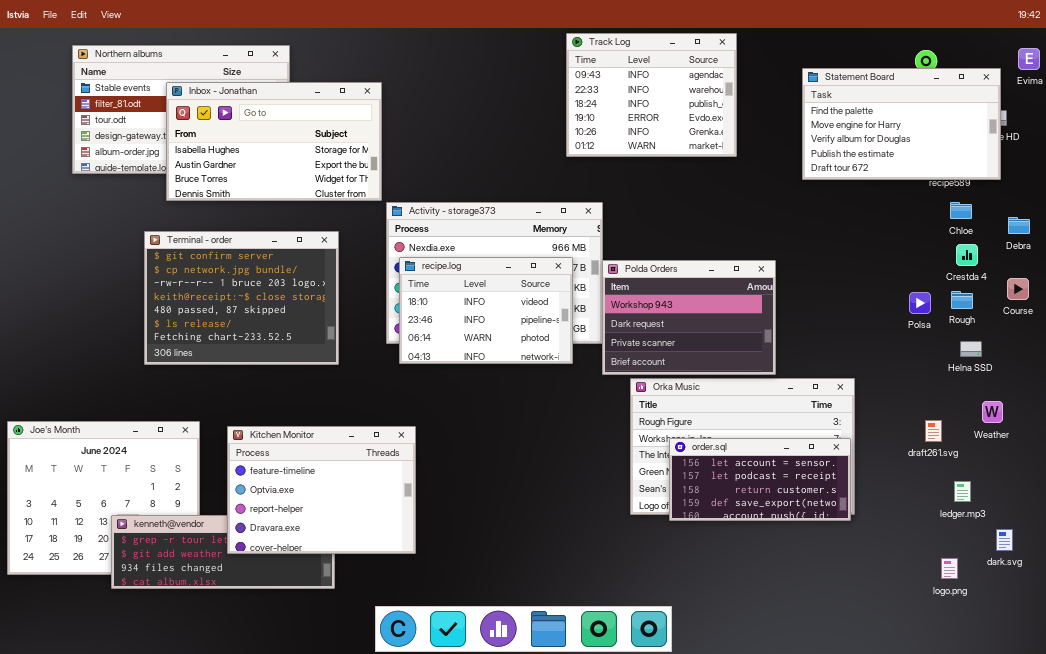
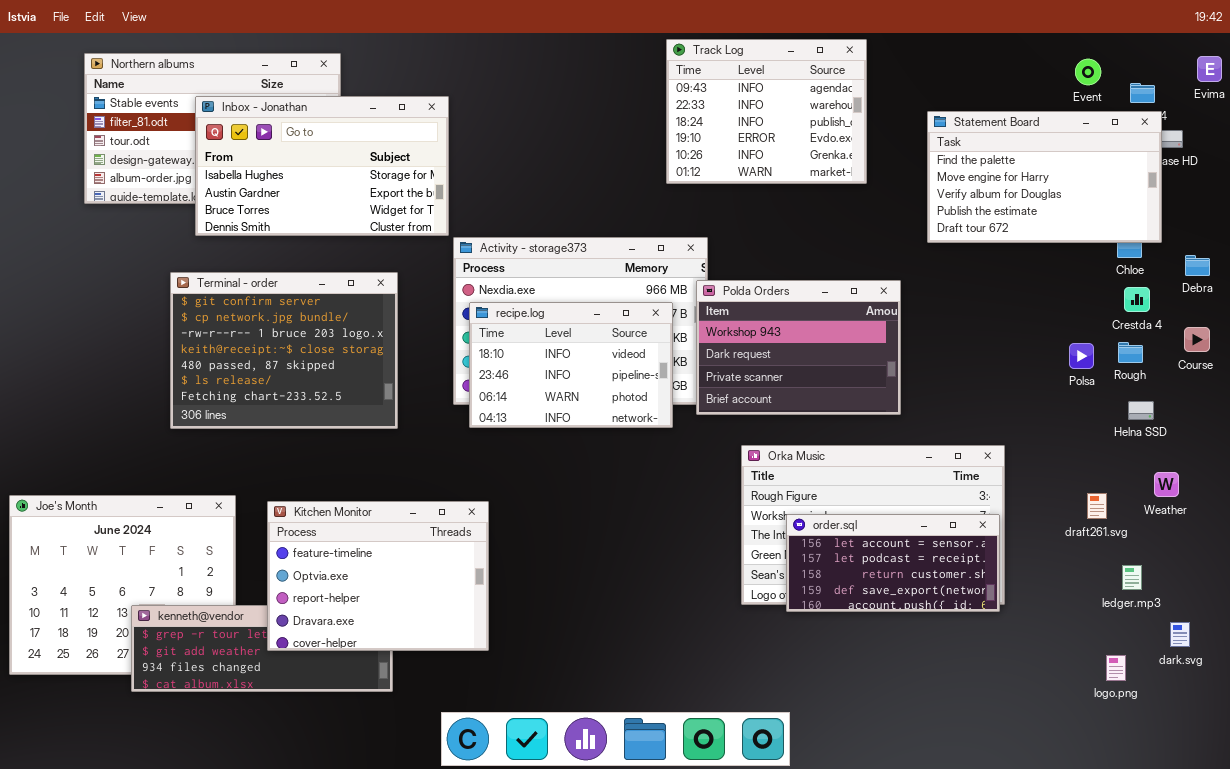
Statement Board: [802,68,1001,180] -> [927,111,1162,243], moved
Polda Orders: [602,260,776,375] -> [696,280,901,415], moved

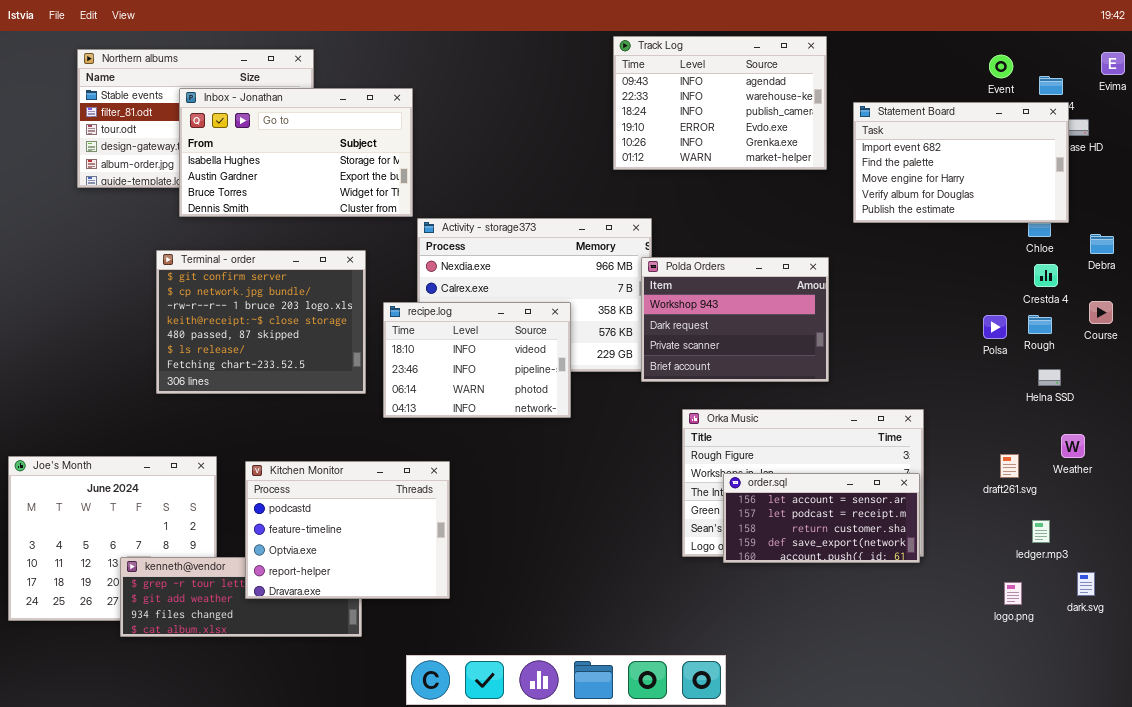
Track Log: [666,39,867,184] -> [613,36,827,170], resized
Statement Board: [927,111,1162,243] -> [853,102,1069,223], scrolled up 1 row
recipe.log: [469,302,673,428] -> [383,302,571,418], moved
Kitchen Monitor: [267,501,489,651] -> [245,461,450,599], scrolled up 1 row
logo.png: [1106,655,1126,681] -> [1004,582,1022,605], moved

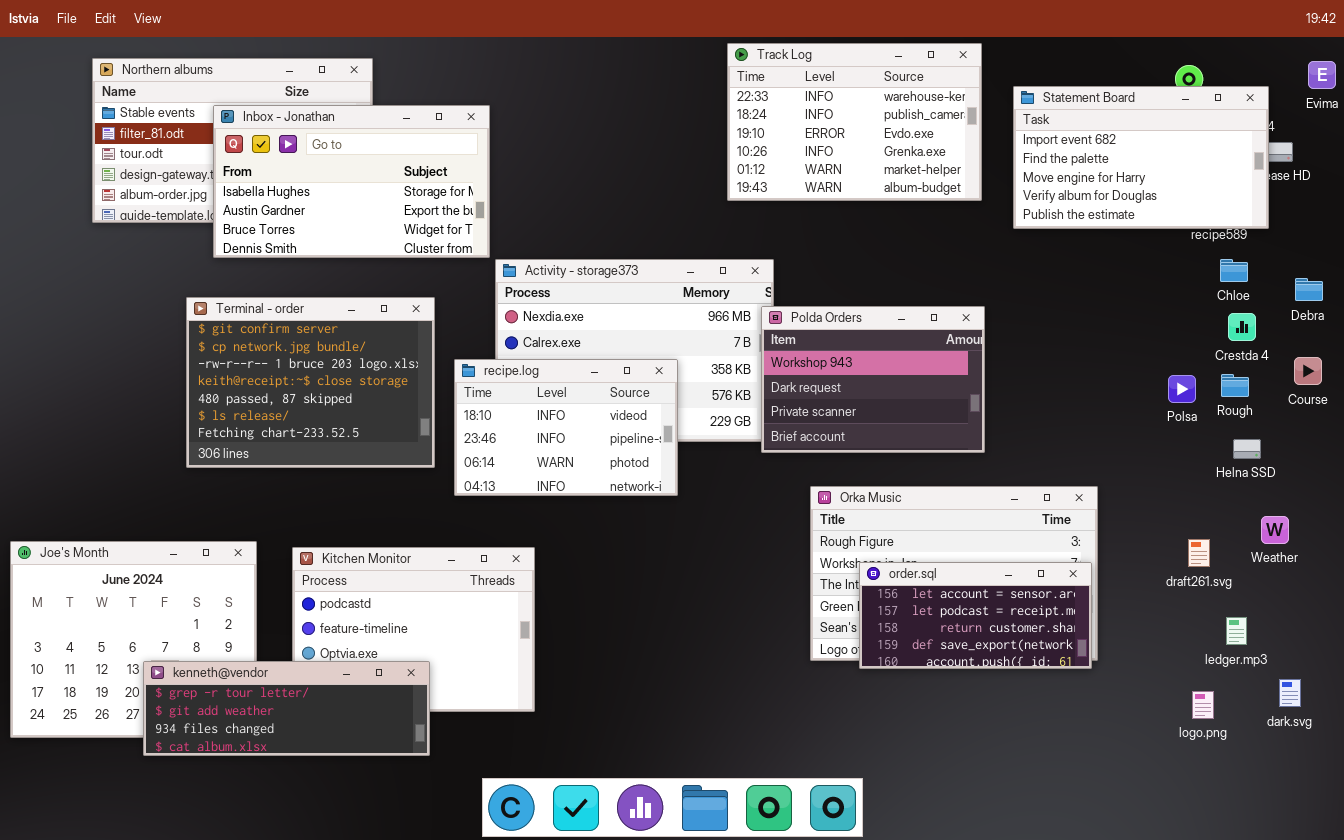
Track Log: [613,36,827,170] -> [727,43,982,201], scrolled down 1 row
Statement Board: [853,102,1069,223] -> [1013,86,1269,229], moved
kenneth@vendor: [120,557,362,637] -> [143,661,430,756], raised

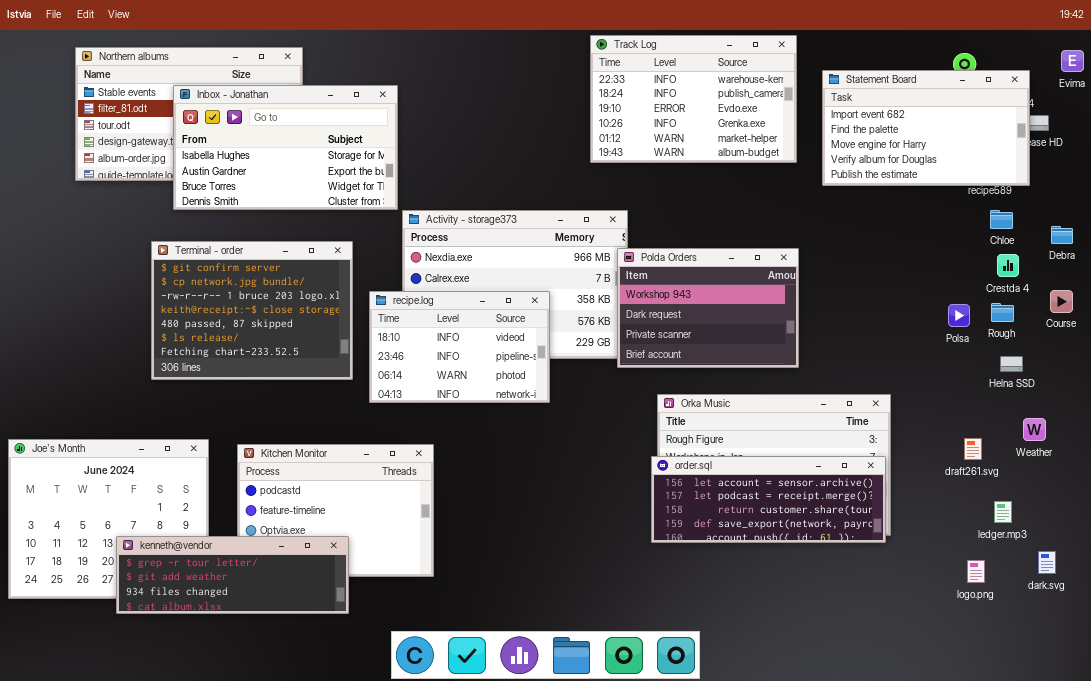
order.sql: [859,562,1092,669] -> [651,456,886,543], resized

